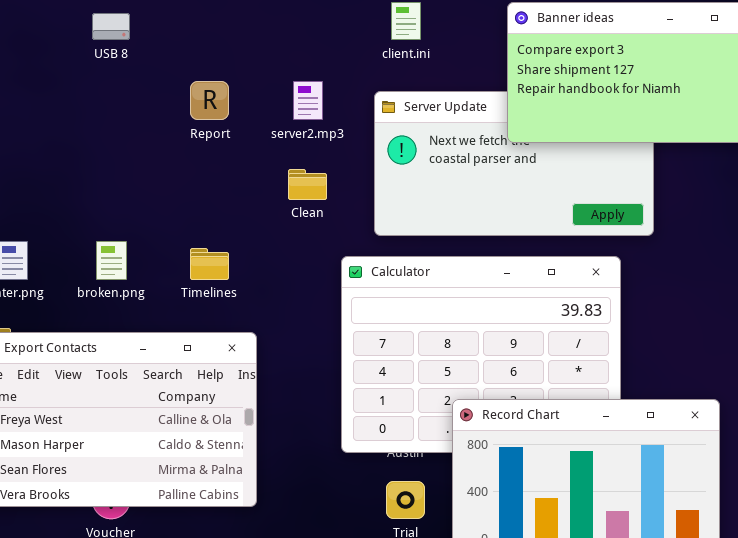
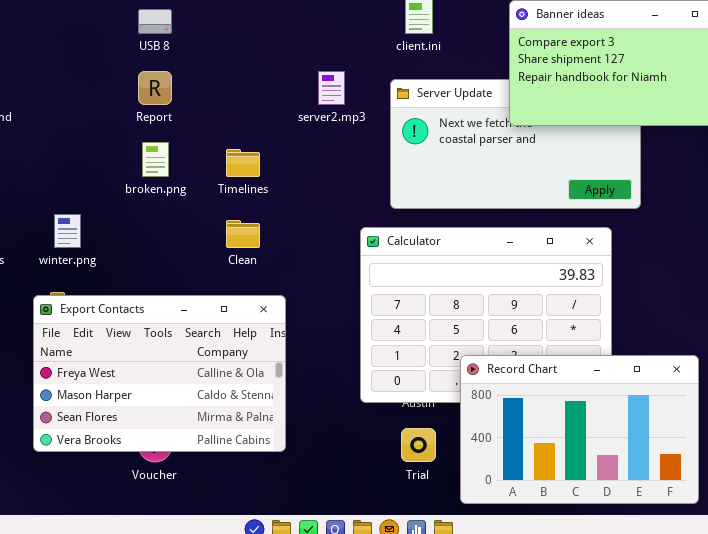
Report: [190,81,229,120] -> [138,71,172,105], moved
Clean: [288,169,327,200] -> [226,220,260,248], moved
broken.png: [96,241,127,280] -> [142,142,169,177], moved
Timelines: [190,248,229,280] -> [226,149,260,177], moved

